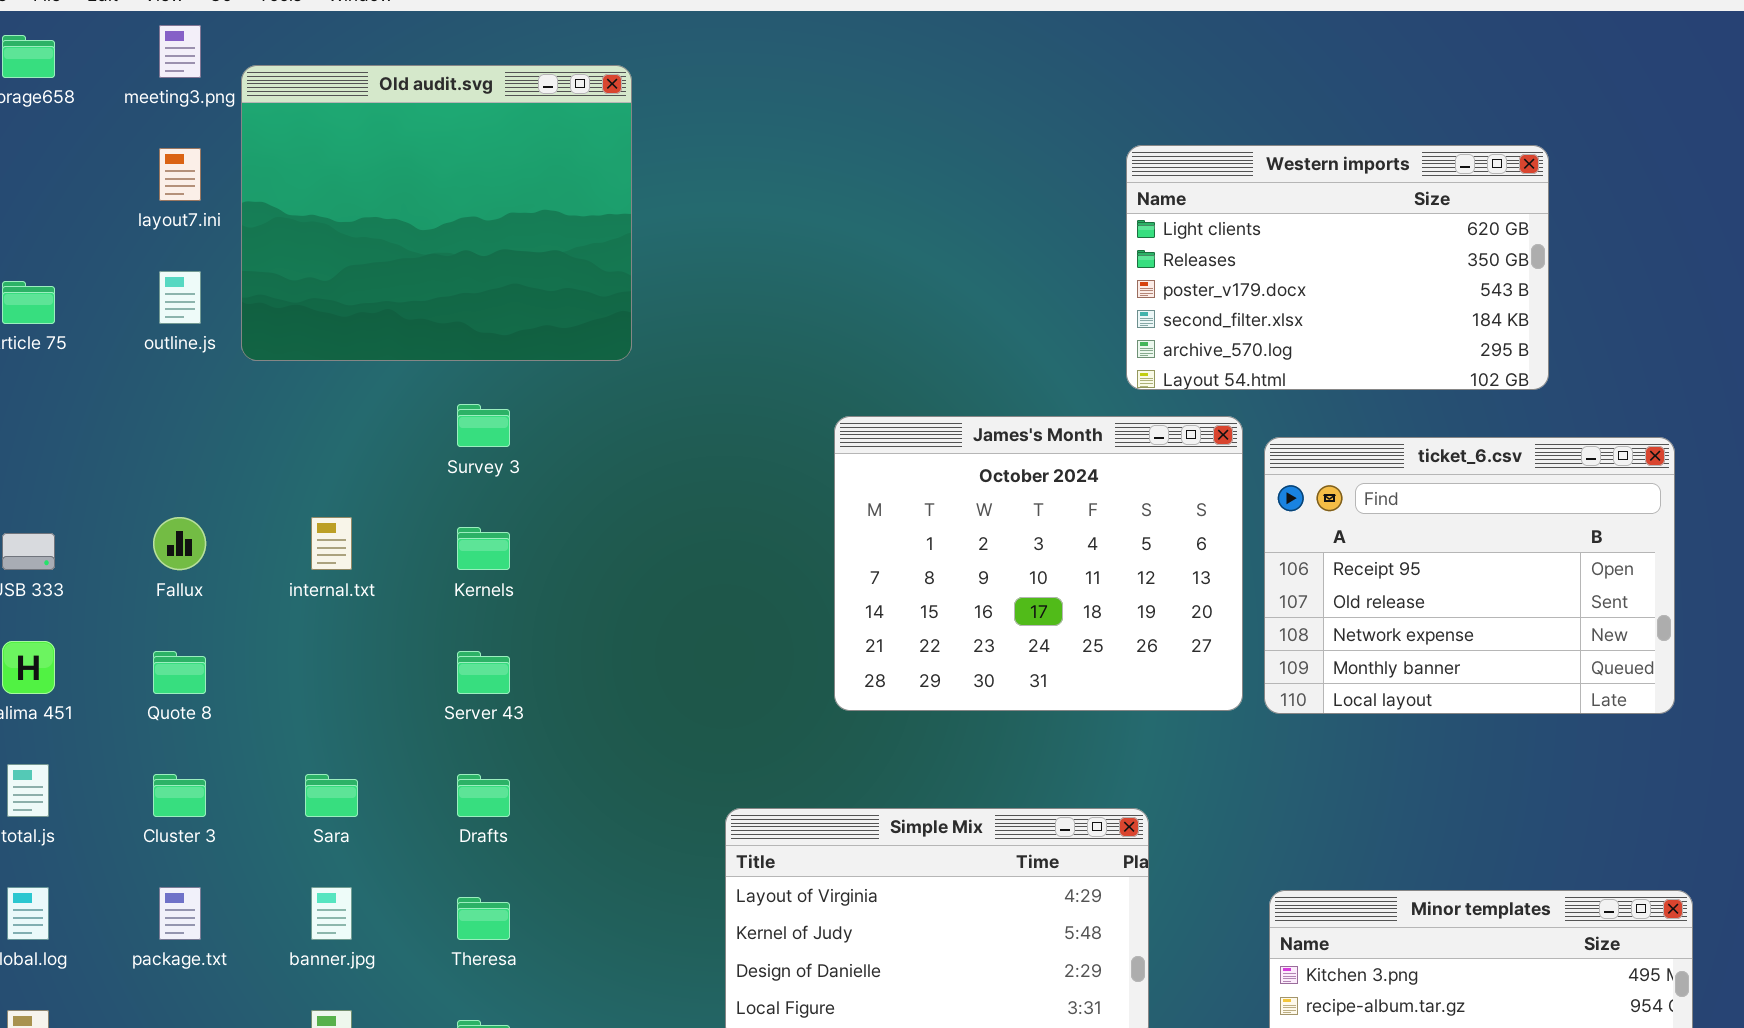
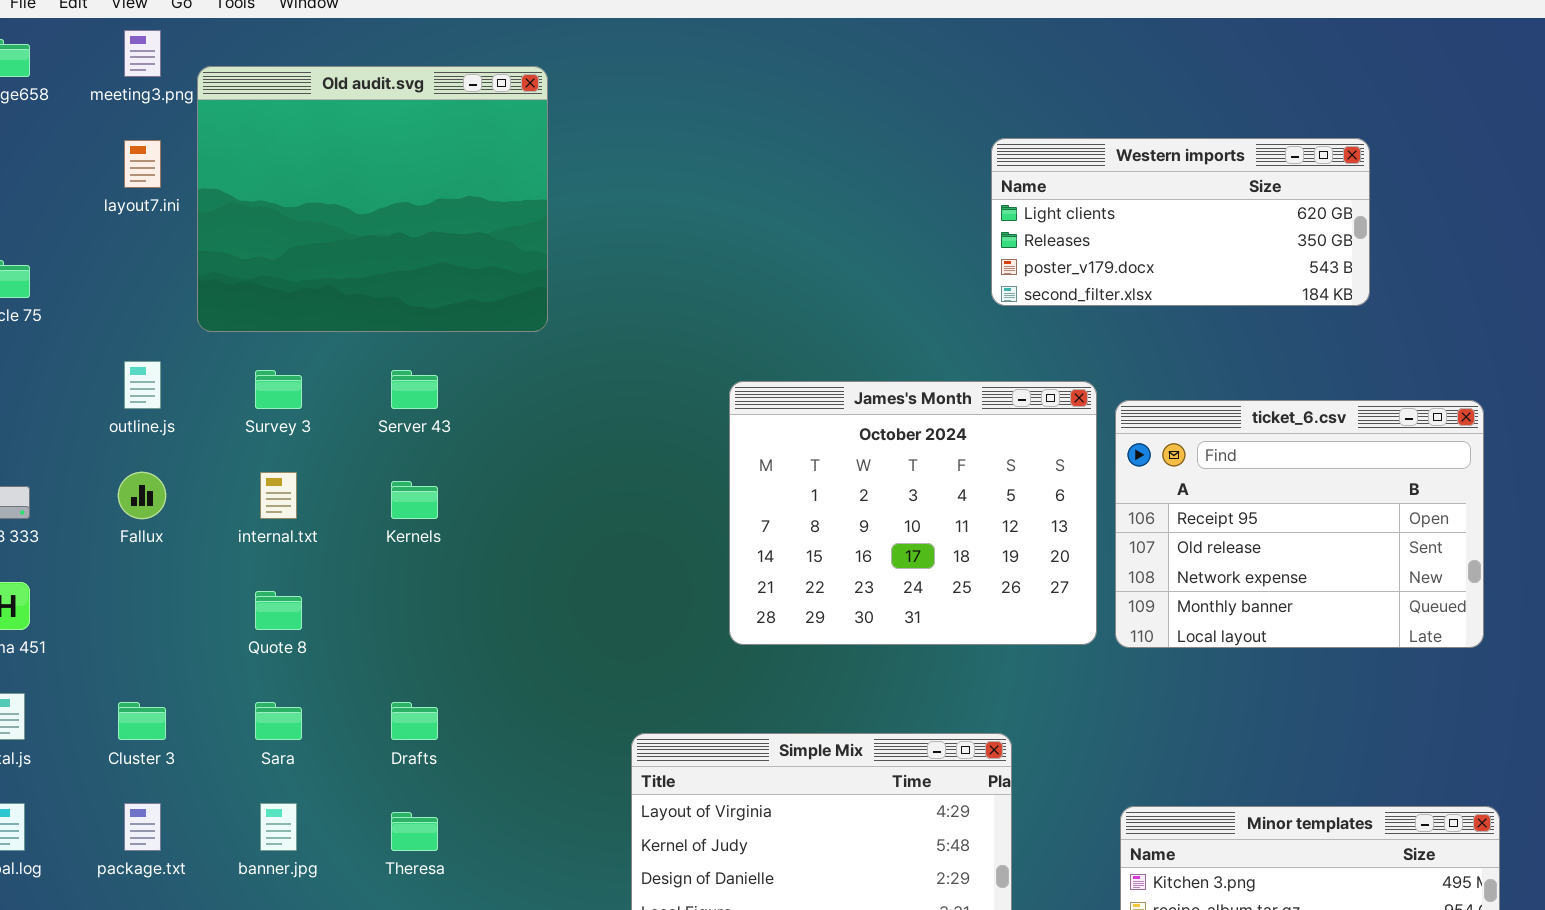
Western imports: [1126,145,1549,390] -> [991,138,1370,306], resized
outline.js: [159,271,201,324] -> [124,361,161,409], moved
Survey 3: [457,404,510,447] -> [255,370,302,409], moved
Quote 8: [153,651,206,694] -> [255,591,302,630], moved
Server 43: [457,651,510,694] -> [391,370,438,409], moved

